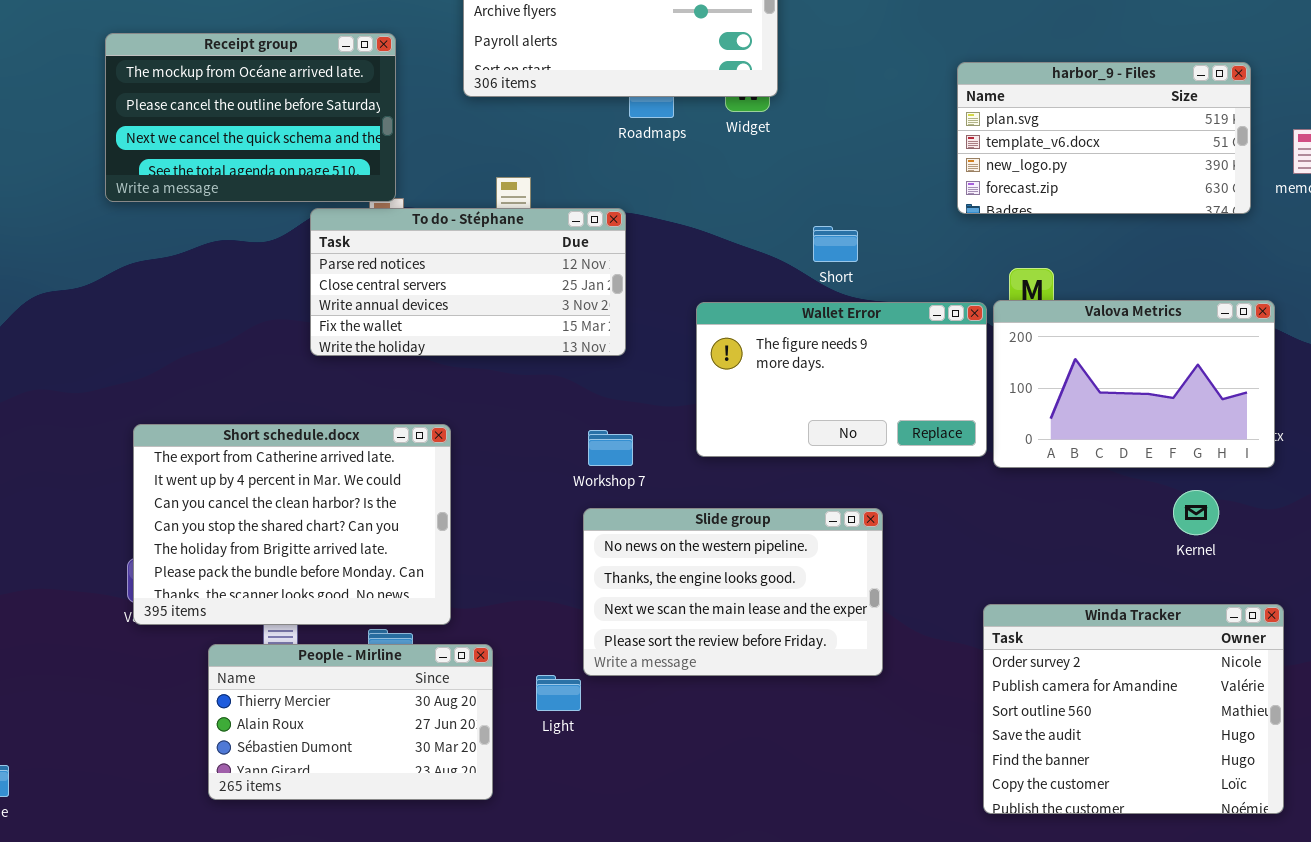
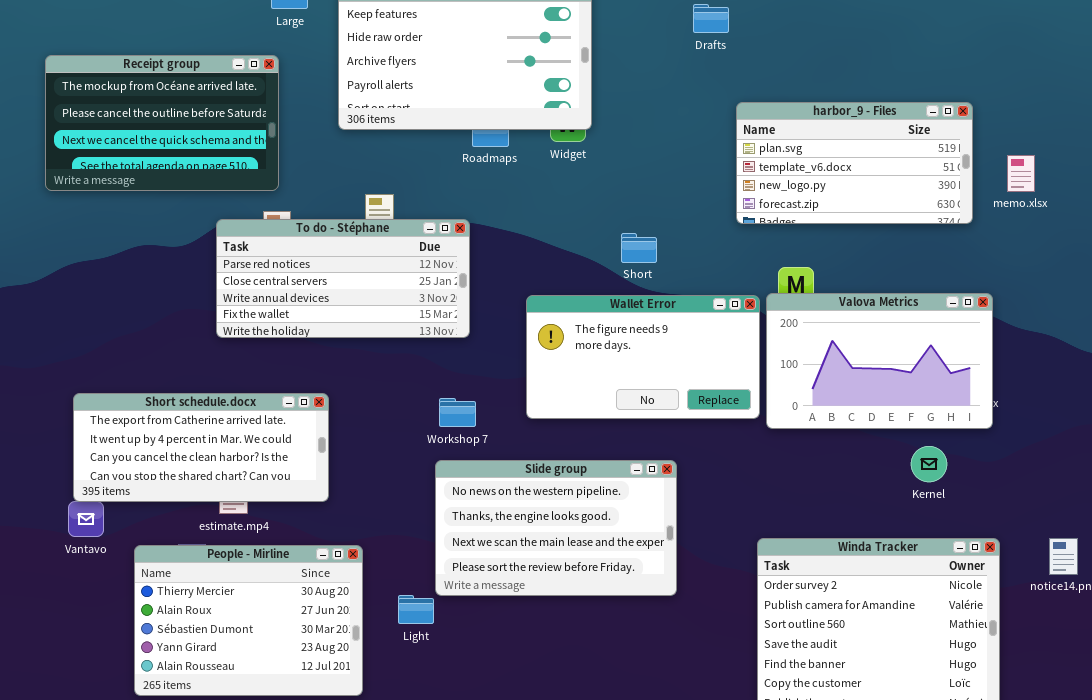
Receipt group: [105,33,396,202] -> [45,55,279,191], moved
Short schedule.docx: [133,424,451,625] -> [73,393,329,502], resized
People - Mirline: [208,644,493,800] -> [134,545,363,696], resized

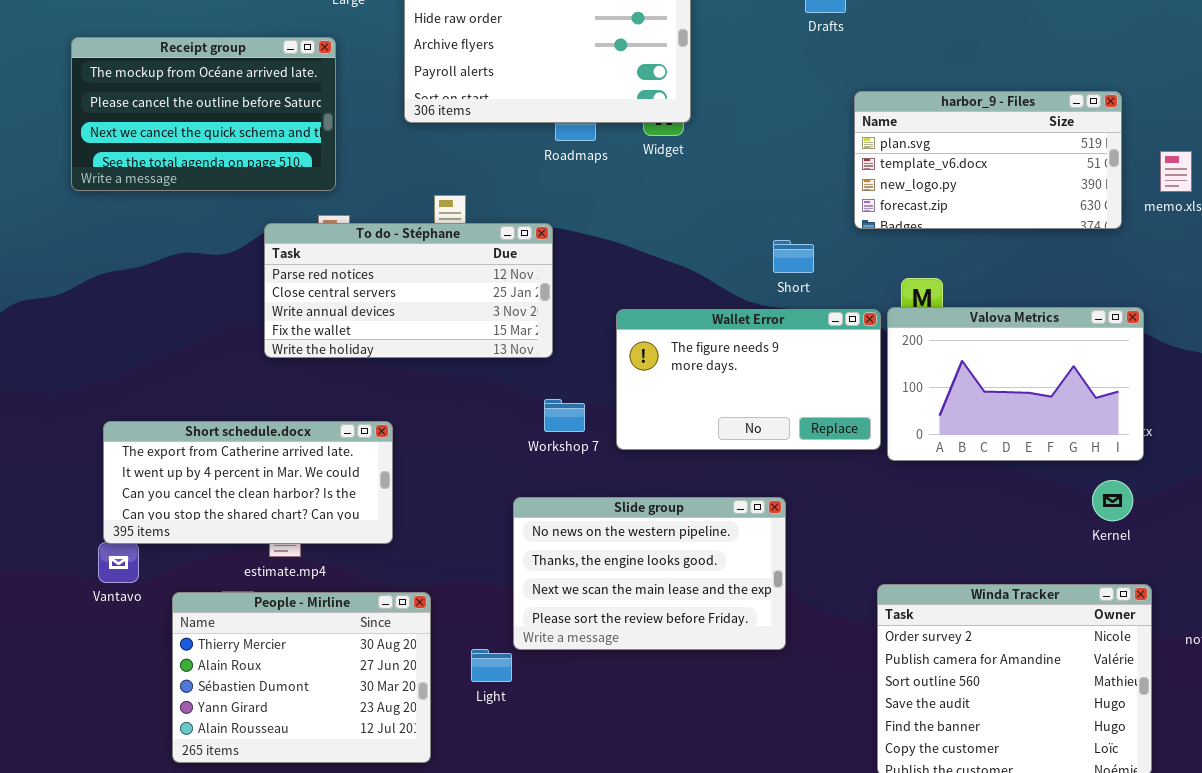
Short: [621,233,657,263] -> [773,240,814,273], moved
Workshop 7: [439,398,476,427] -> [544,399,585,432], moved
Kernel: [911,446,947,482] -> [1092,480,1133,521], moved

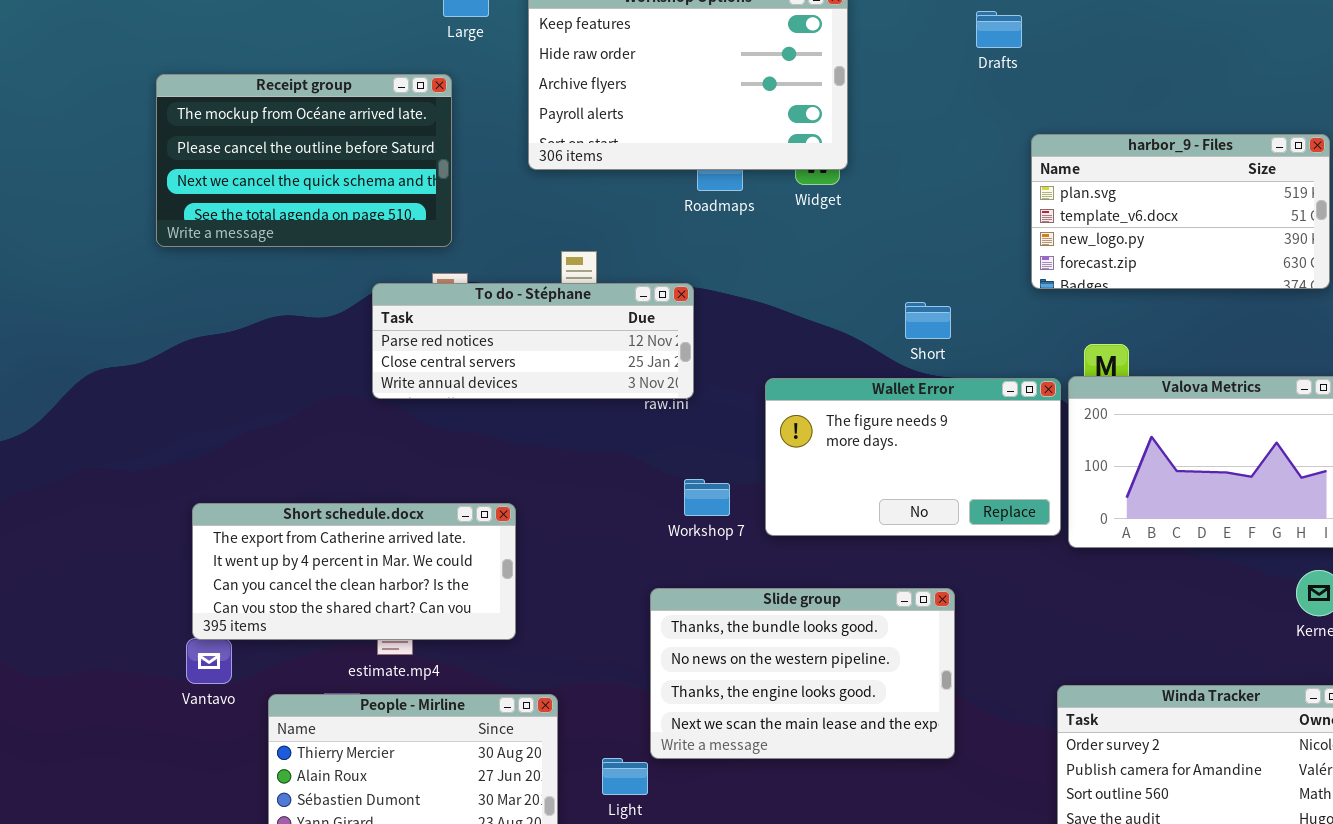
To do - Stéphane: [264,223,553,358] -> [372,283,694,399], resized
Short: [773,240,814,273] -> [905,302,951,339], moved
Slide group: [513,497,786,650] -> [650,588,955,759], scrolled up 1 row

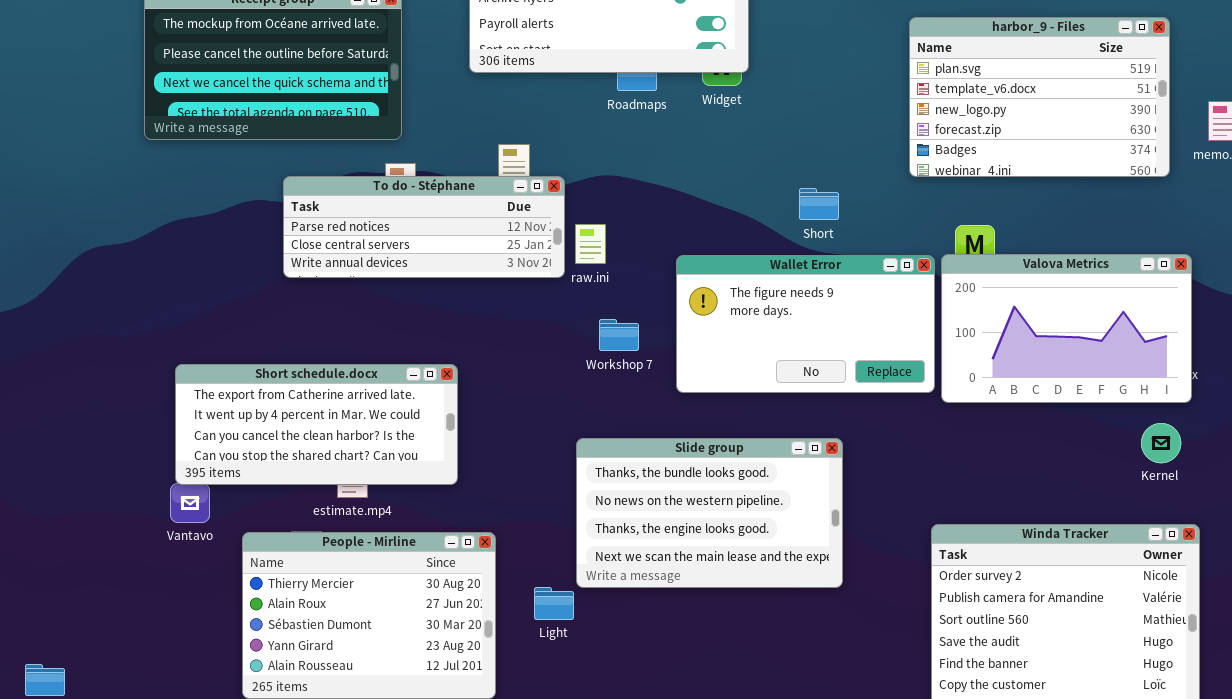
harbor_9 - Files: [1031,134,1330,289] -> [909,17,1170,177], resized
To do - Stéphane: [372,283,694,399] -> [283,176,565,278], moved
Workshop 7: [684,479,730,516] -> [599,319,639,351], moved

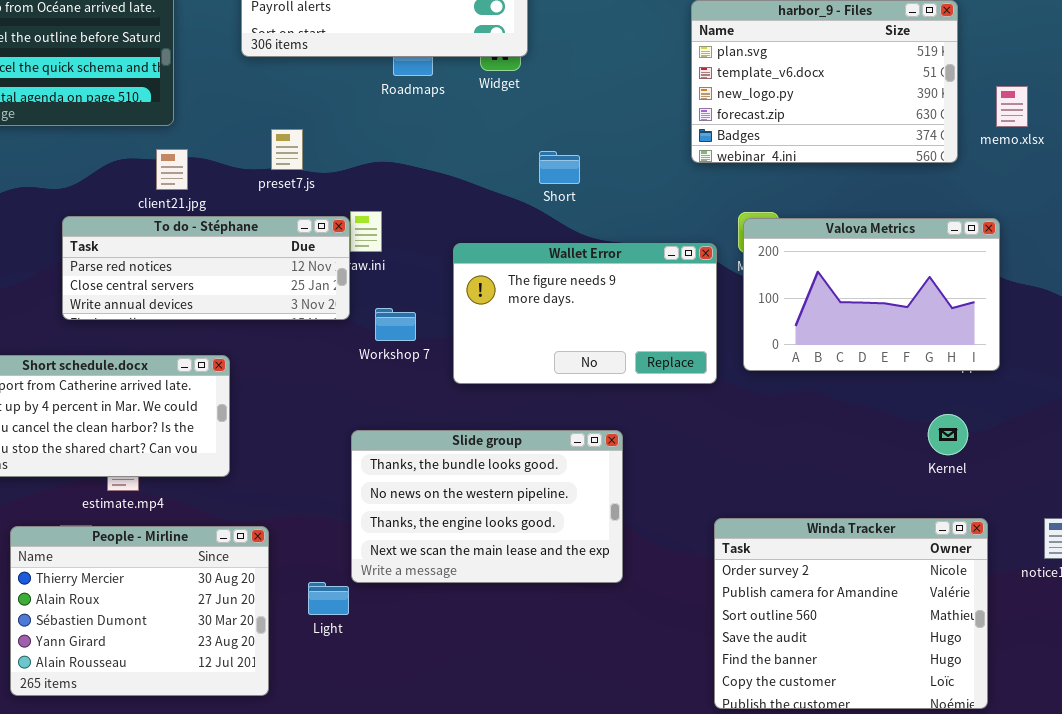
To do - Stéphane: [283,176,565,278] -> [62,216,350,320], moved
Short: [799,188,839,220] -> [539,151,580,184], moved
Valova Metrics: [941,254,1192,403] -> [743,218,1000,371], moved

